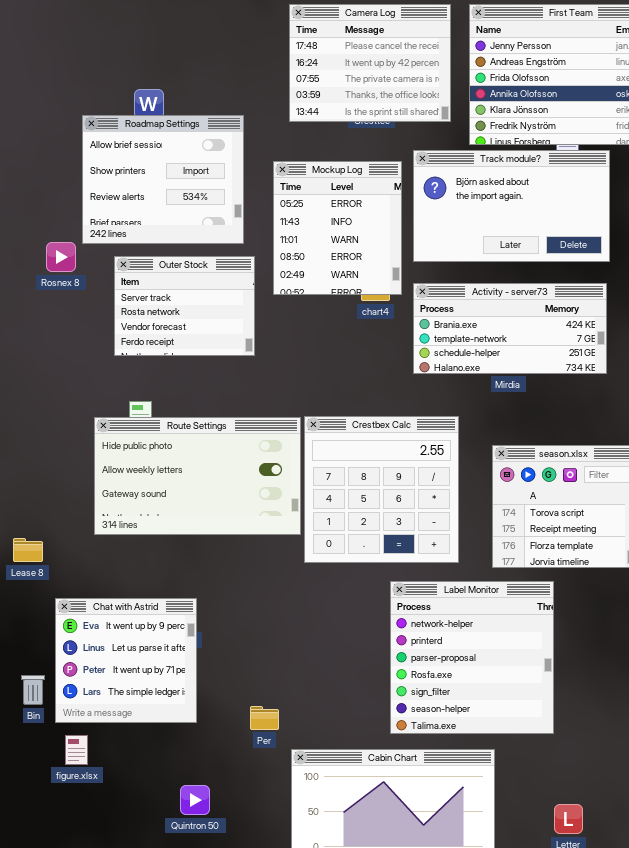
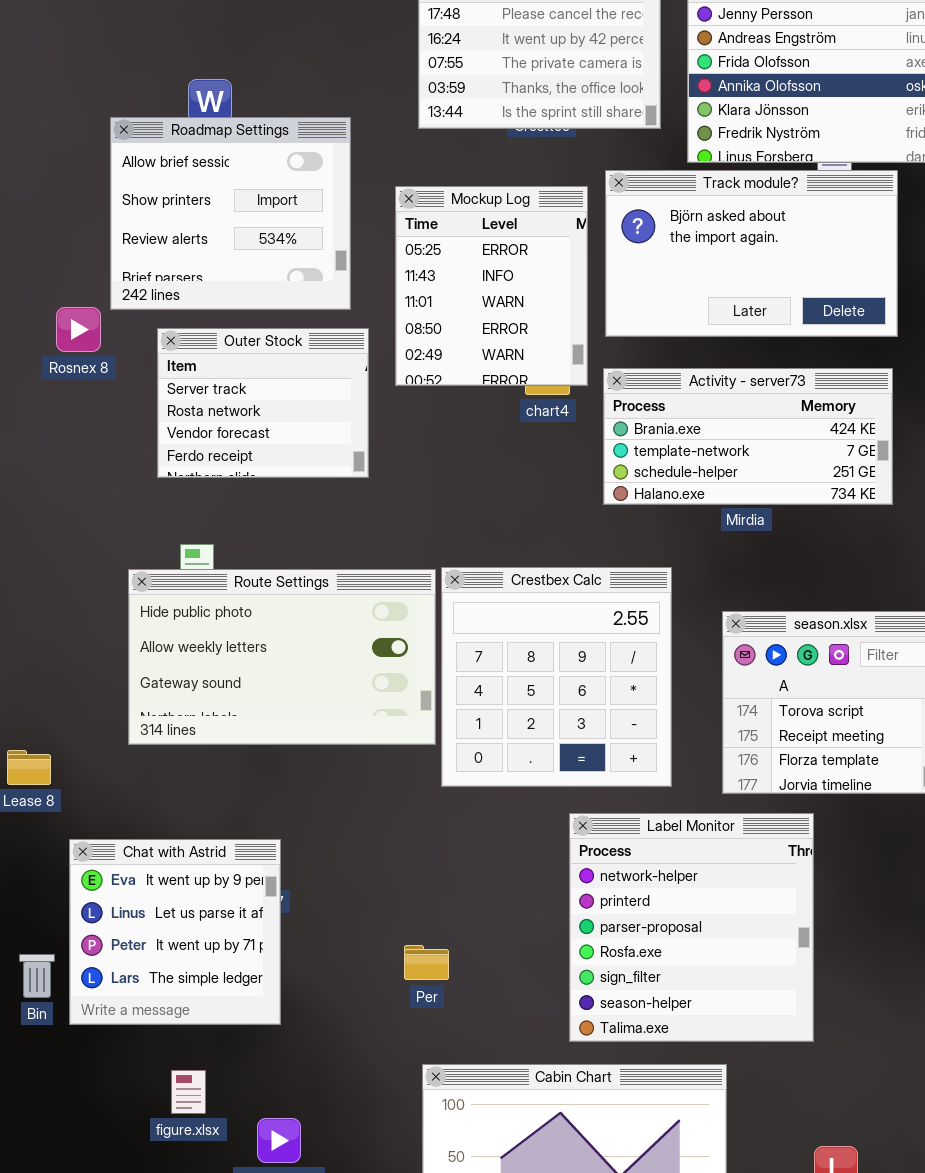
Per: [250,706,279,730] -> [404,945,449,980], moved
figure.xlsx: [65,735,88,765] -> [171,1070,206,1114], moved

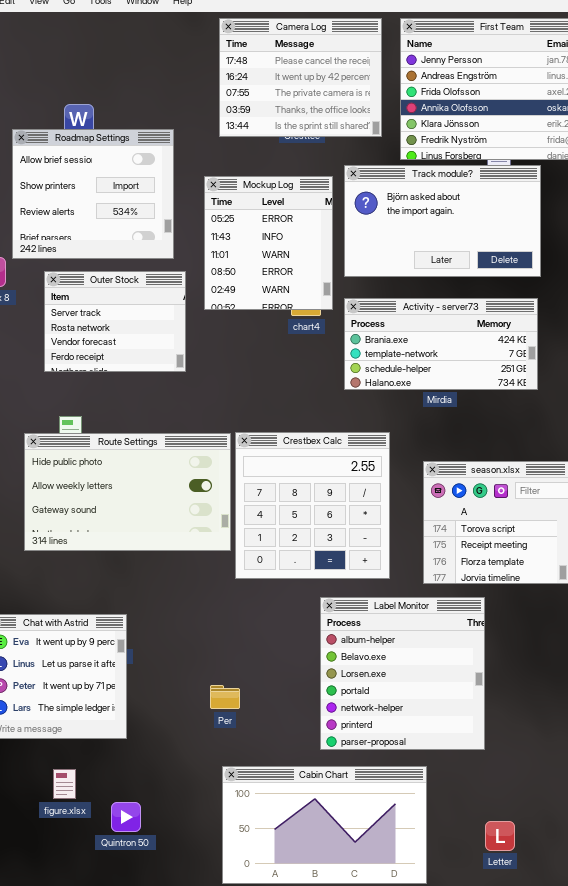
Label Monitor: [569,813,814,1042] -> [320,597,485,750], scrolled up 4 rows

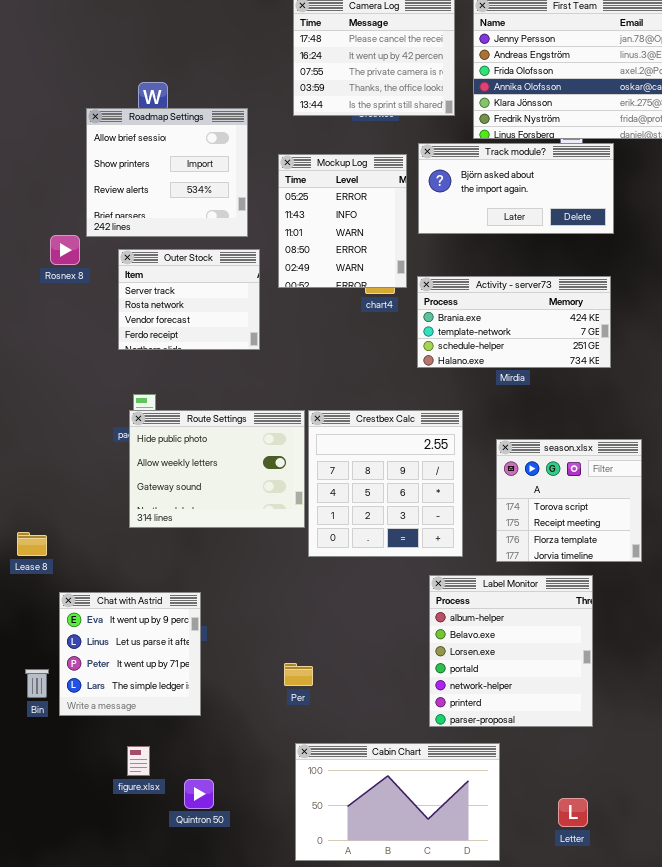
Track module?: [344,165,541,277] -> [418,143,614,234], resized
Route Settings: [24,433,231,551] -> [129,410,305,528], resized
Label Monitor: [320,597,485,750] -> [429,575,593,727], moved

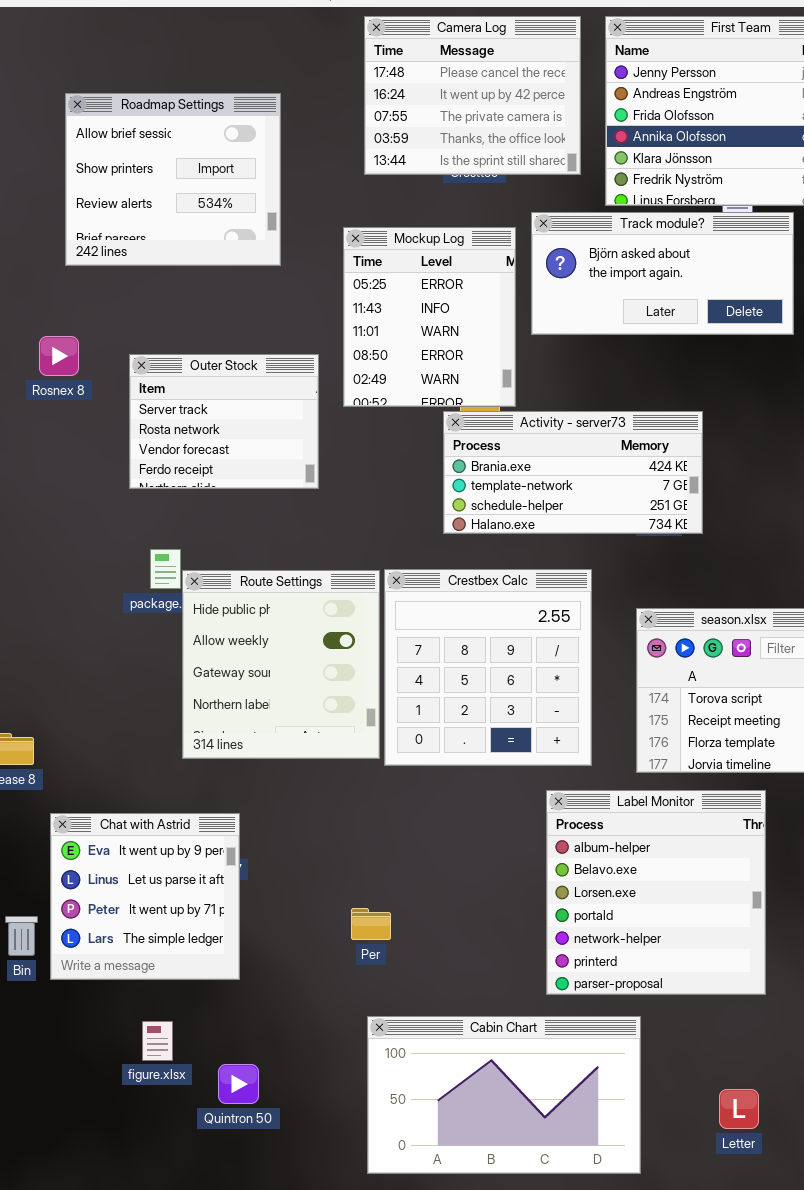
Roadmap Settings: [86,108,248,237] -> [65,93,281,266], moved
Activity - server73: [417,276,611,368] -> [443,411,703,534], moved
Route Settings: [129,410,305,528] -> [182,570,380,759], resized

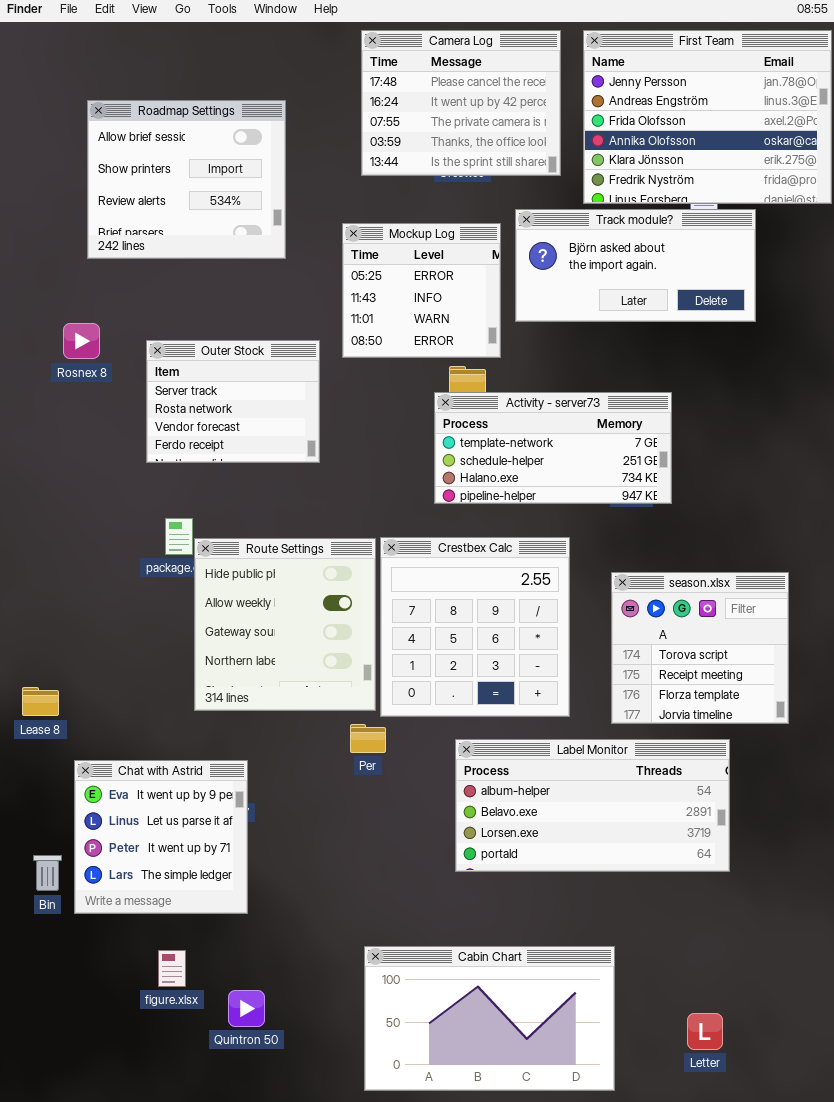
Mockup Log: [343,227,516,407] -> [342,223,501,358], resized
Activity - server73: [443,411,703,534] -> [434,392,672,504], scrolled down 1 row
Label Monitor: [546,790,766,995] -> [455,739,730,872], resized
Per: [351,908,391,940] -> [350,724,386,753], moved

